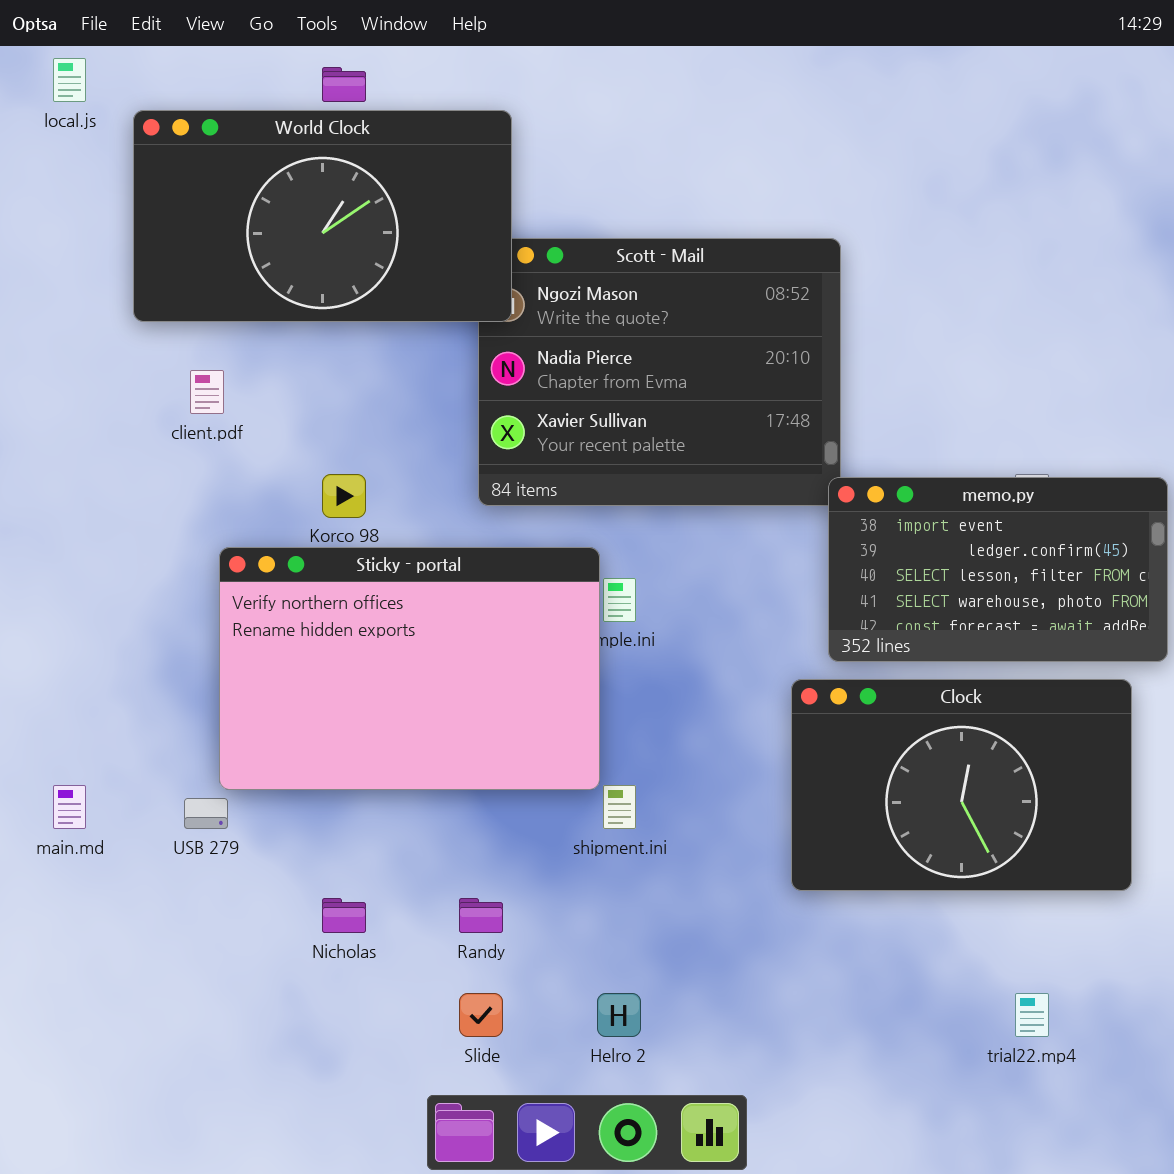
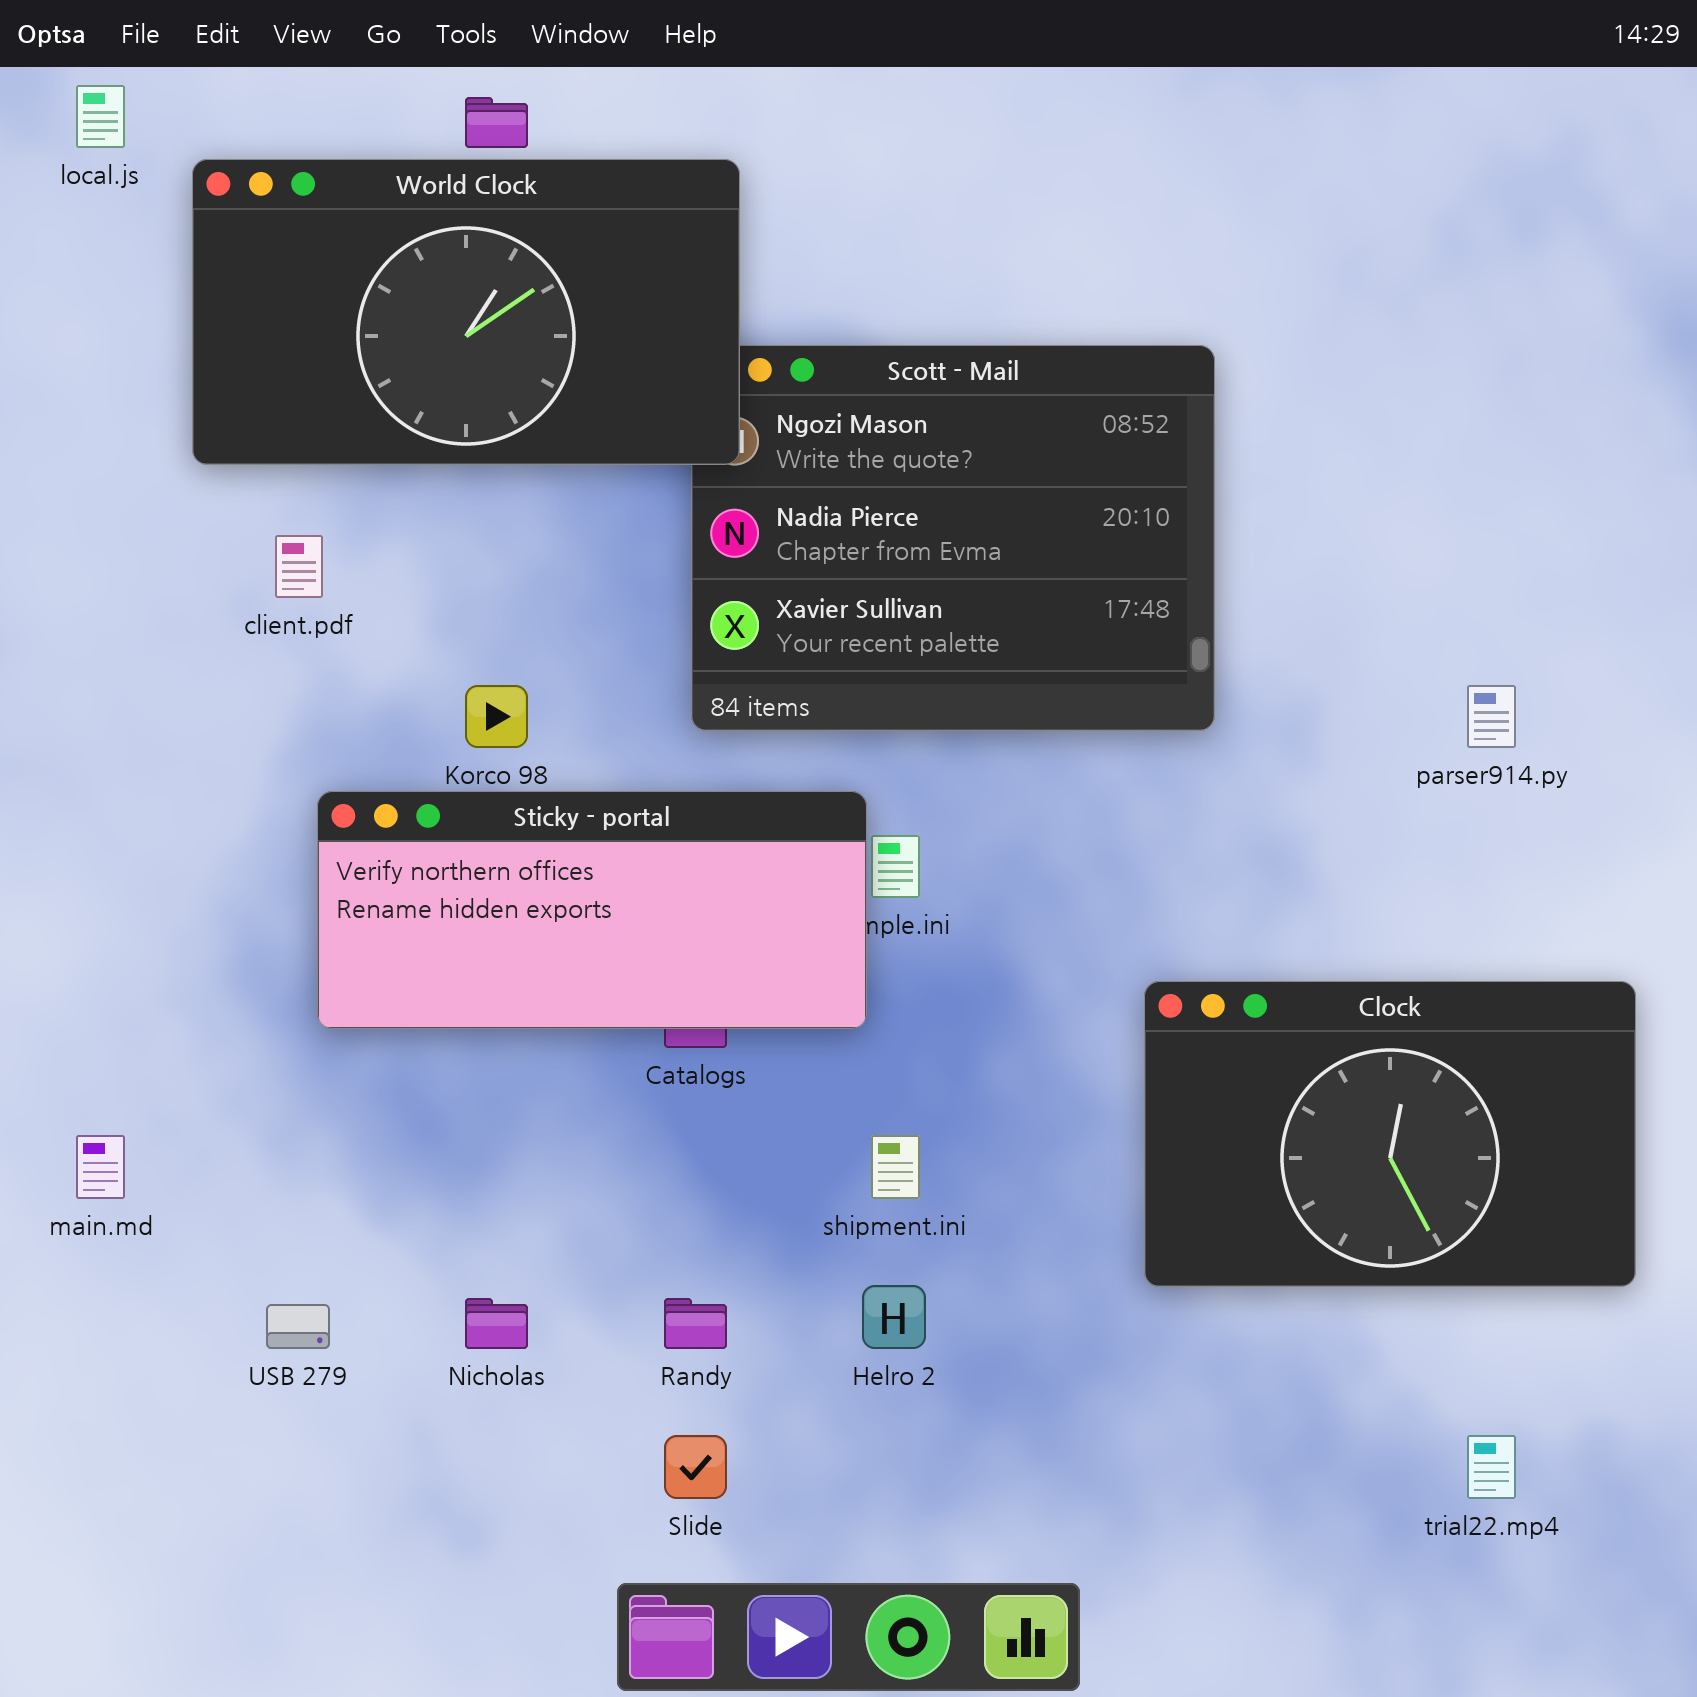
memo.py: [828,477,1168,662] -> none, closed
Sticky - portal: [219,547,600,790] -> [317,791,867,1029], resized
USB 279: [184,798,228,829] -> [266,1304,330,1349], moved
Helro 2: [597,993,641,1037] -> [862,1285,926,1349], moved

